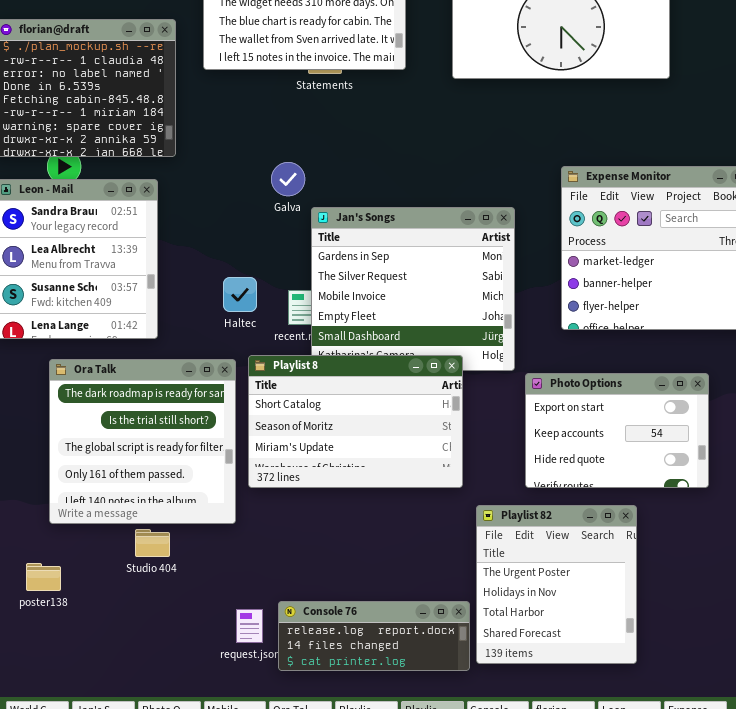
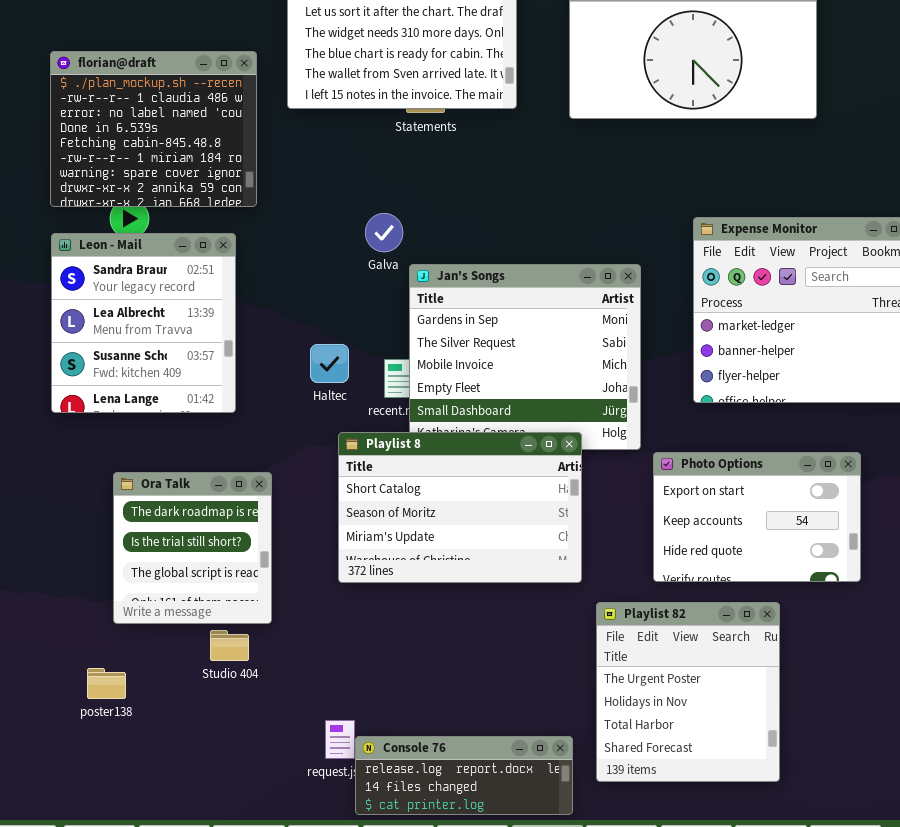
Ora Talk: [49,359,236,524] -> [113,472,272,624], resized
Console 76: [278,601,470,671] -> [355,736,573,815], moved

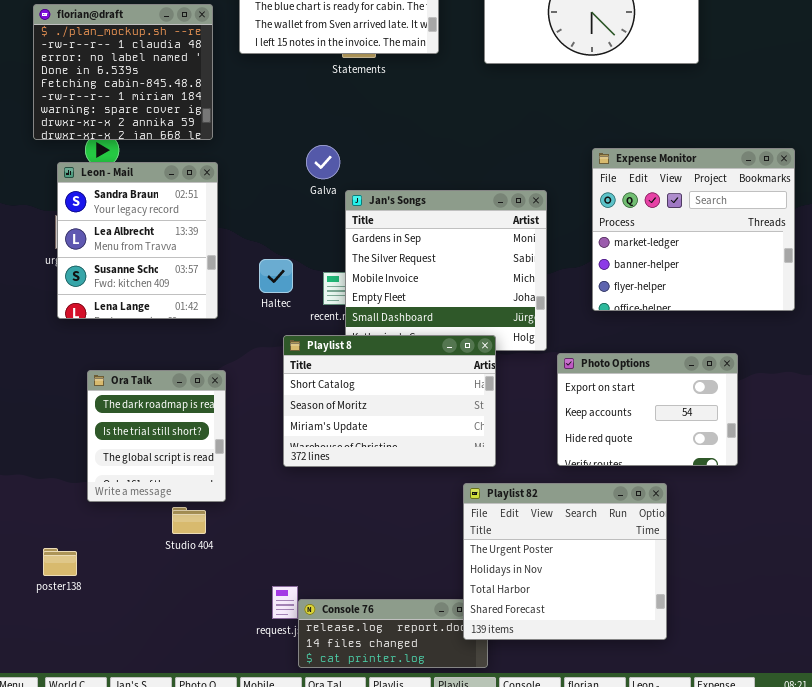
Leon - Mail: [51,233,236,413] -> [57,162,218,319], moved
Playlist 82: [596,602,780,782] -> [463,483,667,640], resized
poster138: [87,668,126,699] -> [43,548,77,576], moved

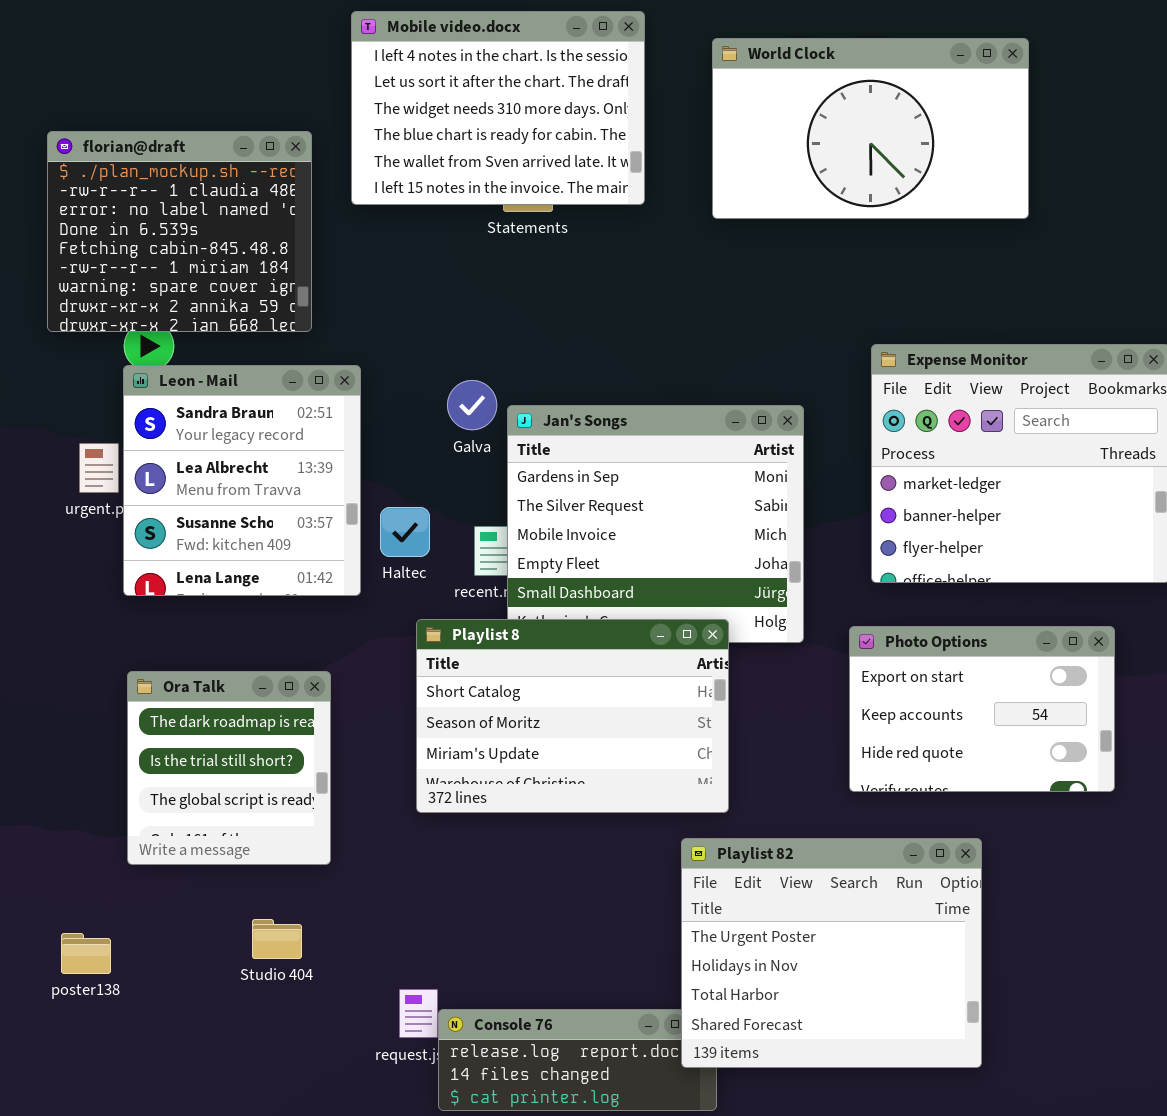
Galva: [306,145,340,179] -> [447,380,497,430], moved
Leon - Mail: [57,162,218,319] -> [123,365,361,596], moved
Photo Options: [557,353,738,466] -> [849,626,1115,792], moved
Studio 404: [172,507,206,534] -> [252,919,302,959], moved

